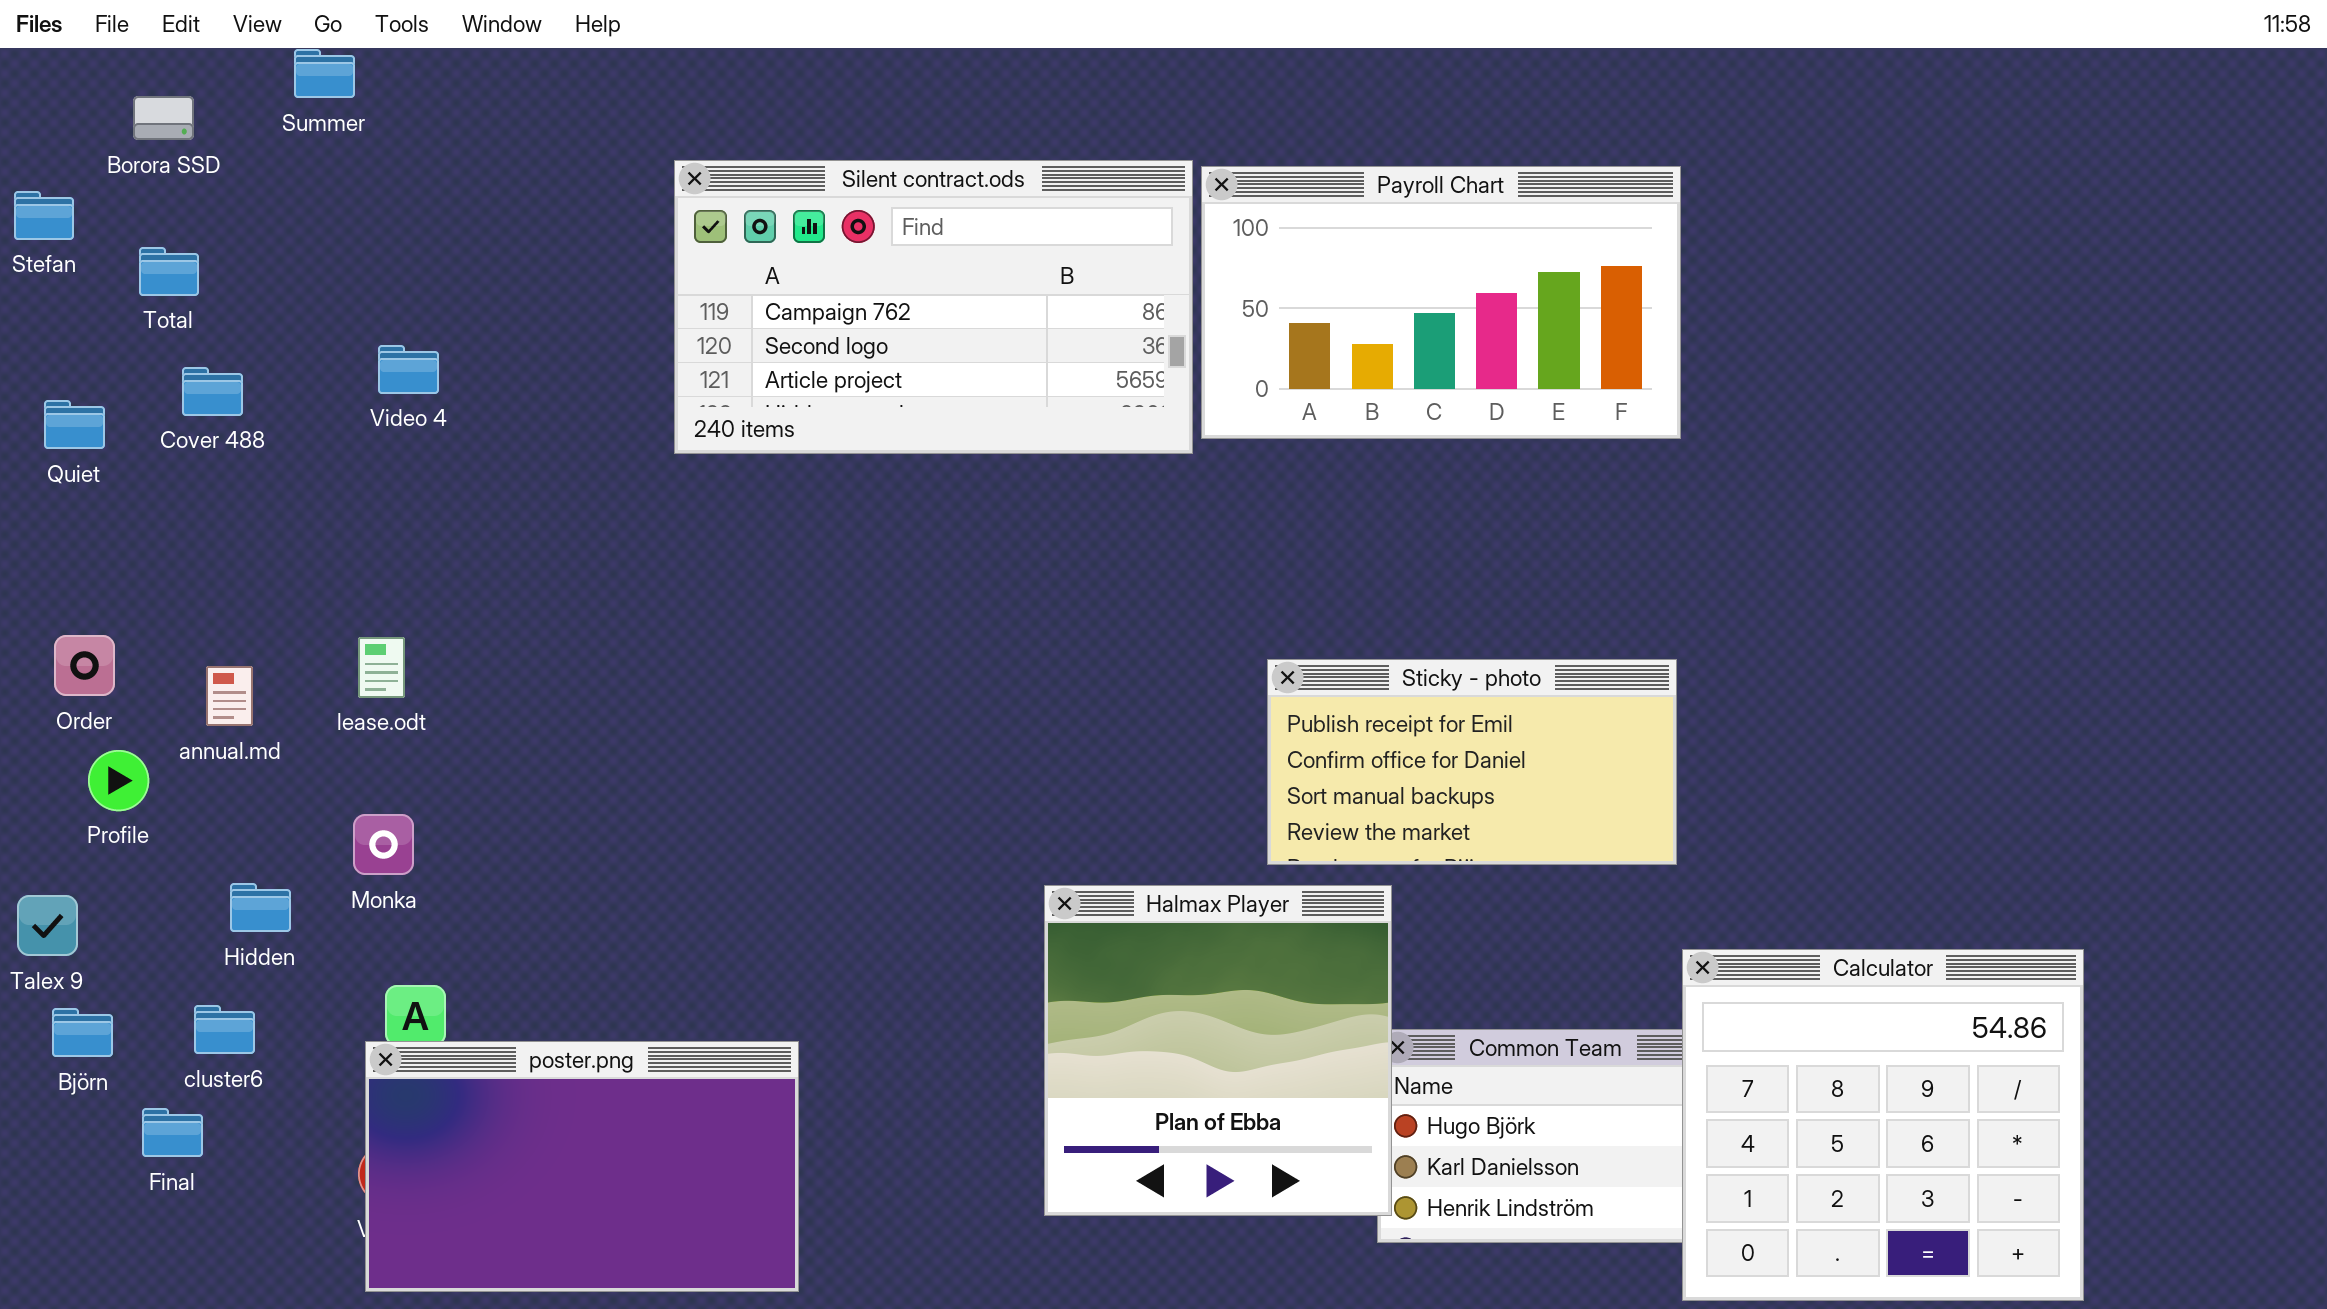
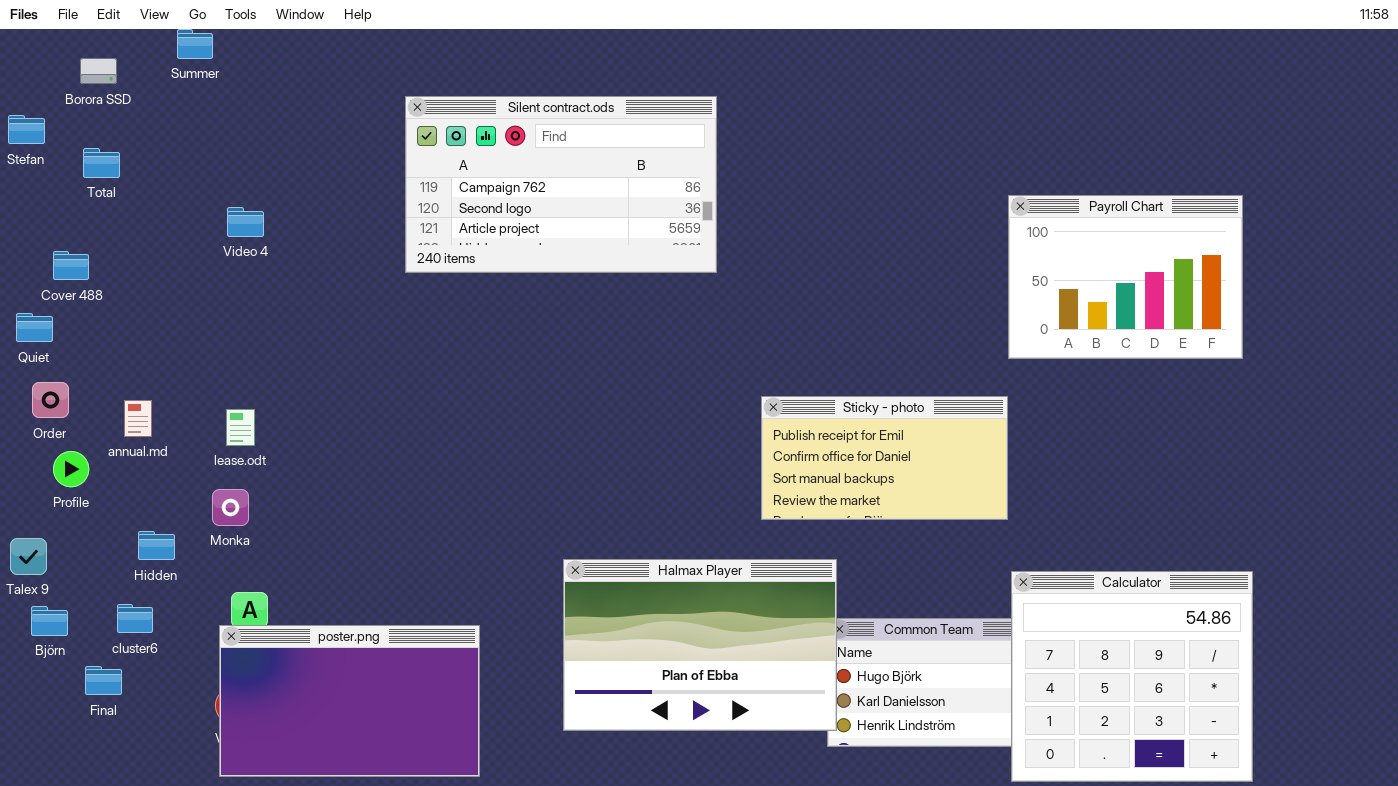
Payroll Chart: [1201,166,1681,439] -> [1008,195,1243,359], moved, resized
Cover 488: [182,367,243,416] -> [53,251,89,280], moved
Quiet: [44,400,105,449] -> [16,313,53,342], moved
lease.odt: [358,637,405,698] -> [226,409,255,446], moved
Halmax Player: [1044,885,1392,1216] -> [563,559,837,731], resized

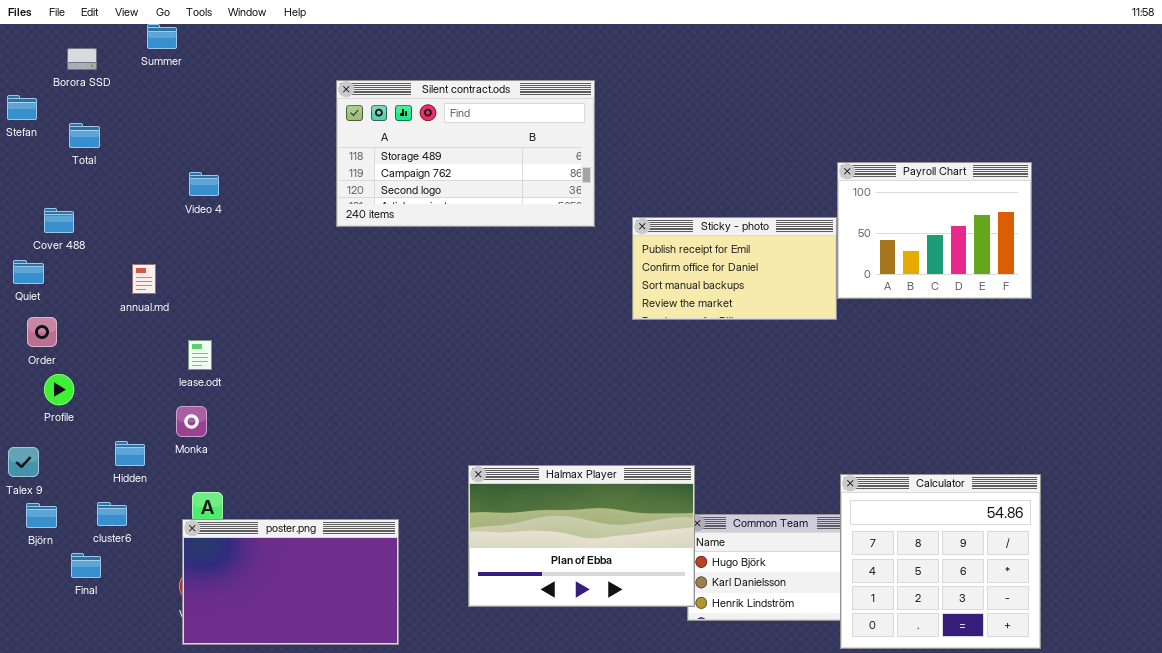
Silent contract.ods: [405,96,717,273] -> [336,80,595,227], scrolled up 1 row
Sticky - photo: [761,396,1008,520] -> [632,217,837,320], moved
annual.md: [124,400,152,437] -> [132,264,156,294], moved

